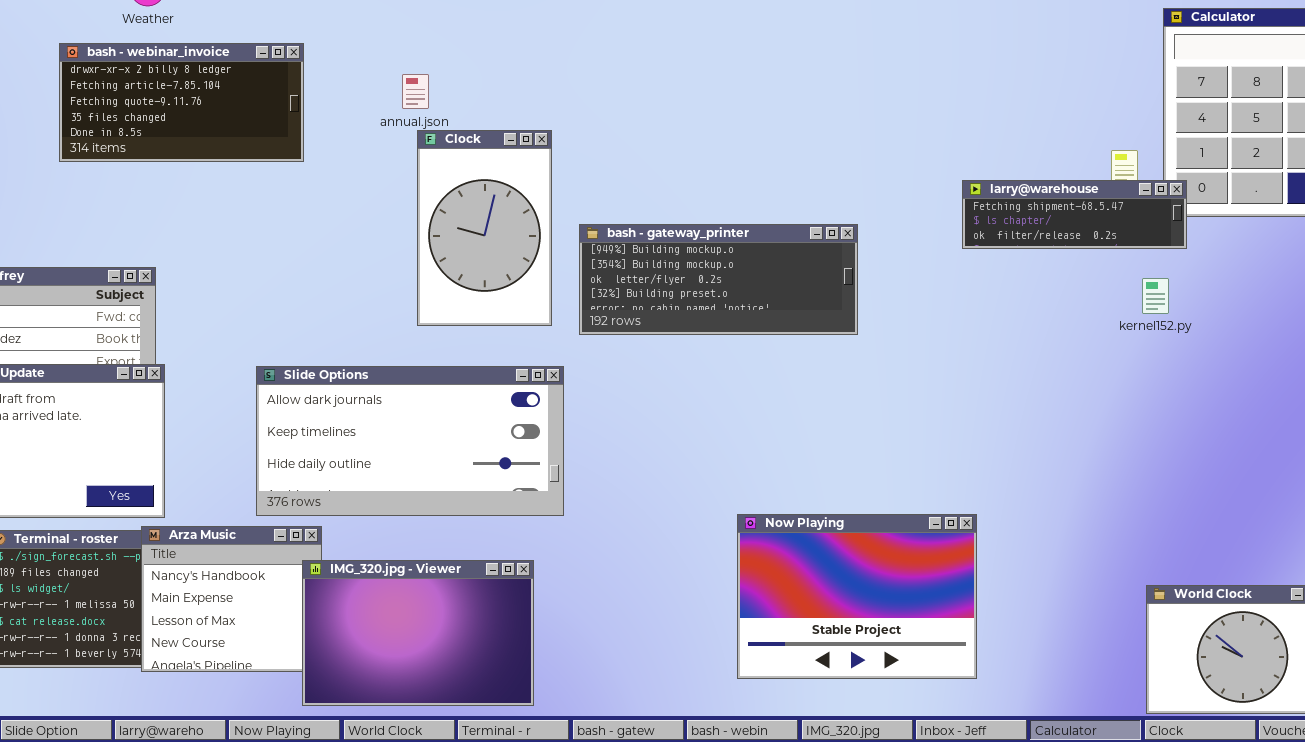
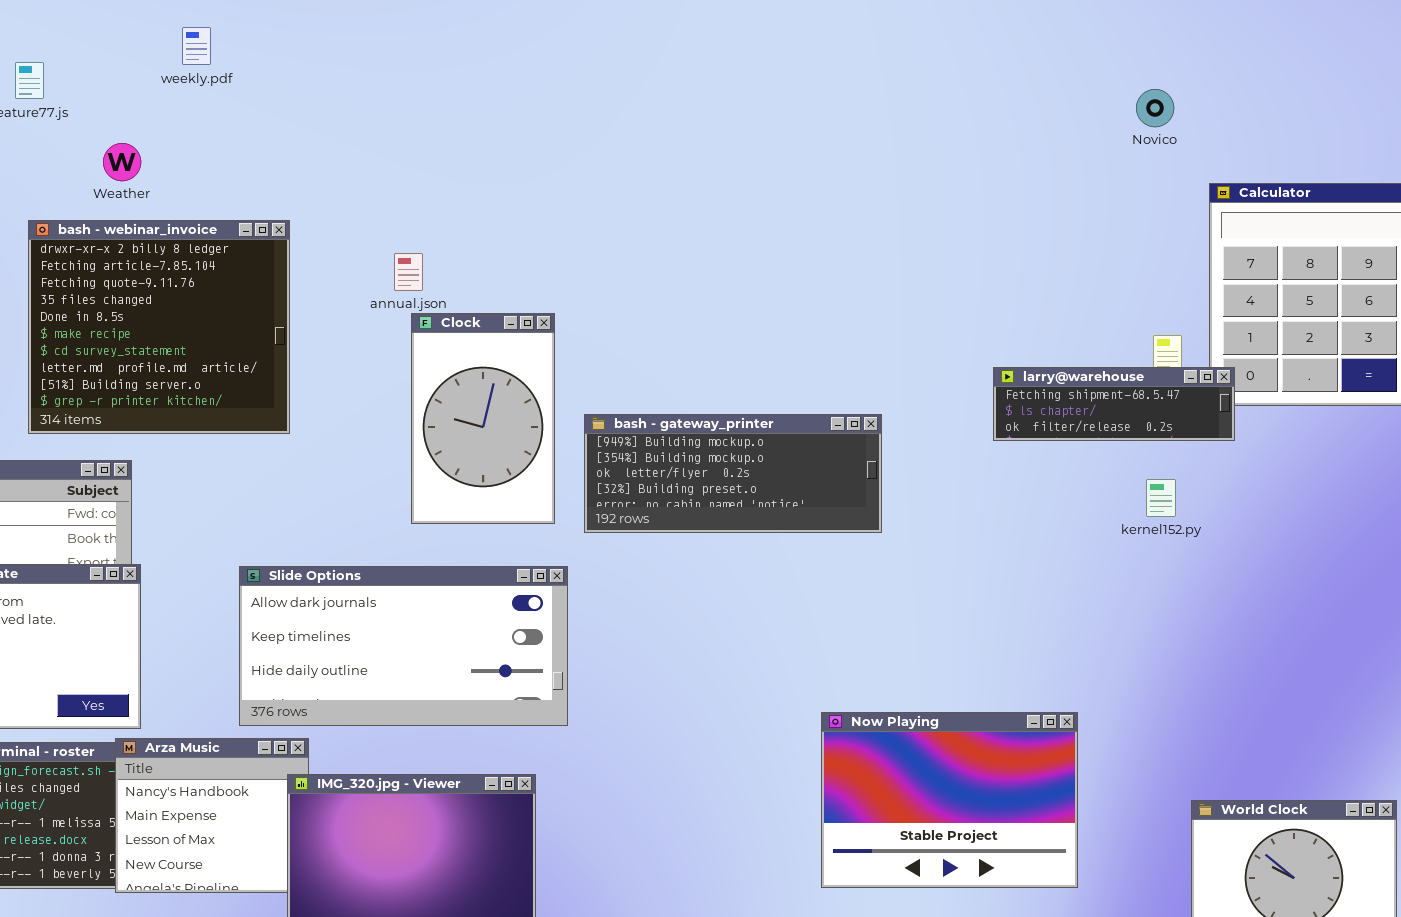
bash - webinar_invoice: [59,43,304,162] -> [28,220,290,434], resized
kernel152.py: [1142,278,1169,314] -> [1146,479,1176,517], moved
Now Playing: [737,514,977,679] -> [821,712,1078,888], moved

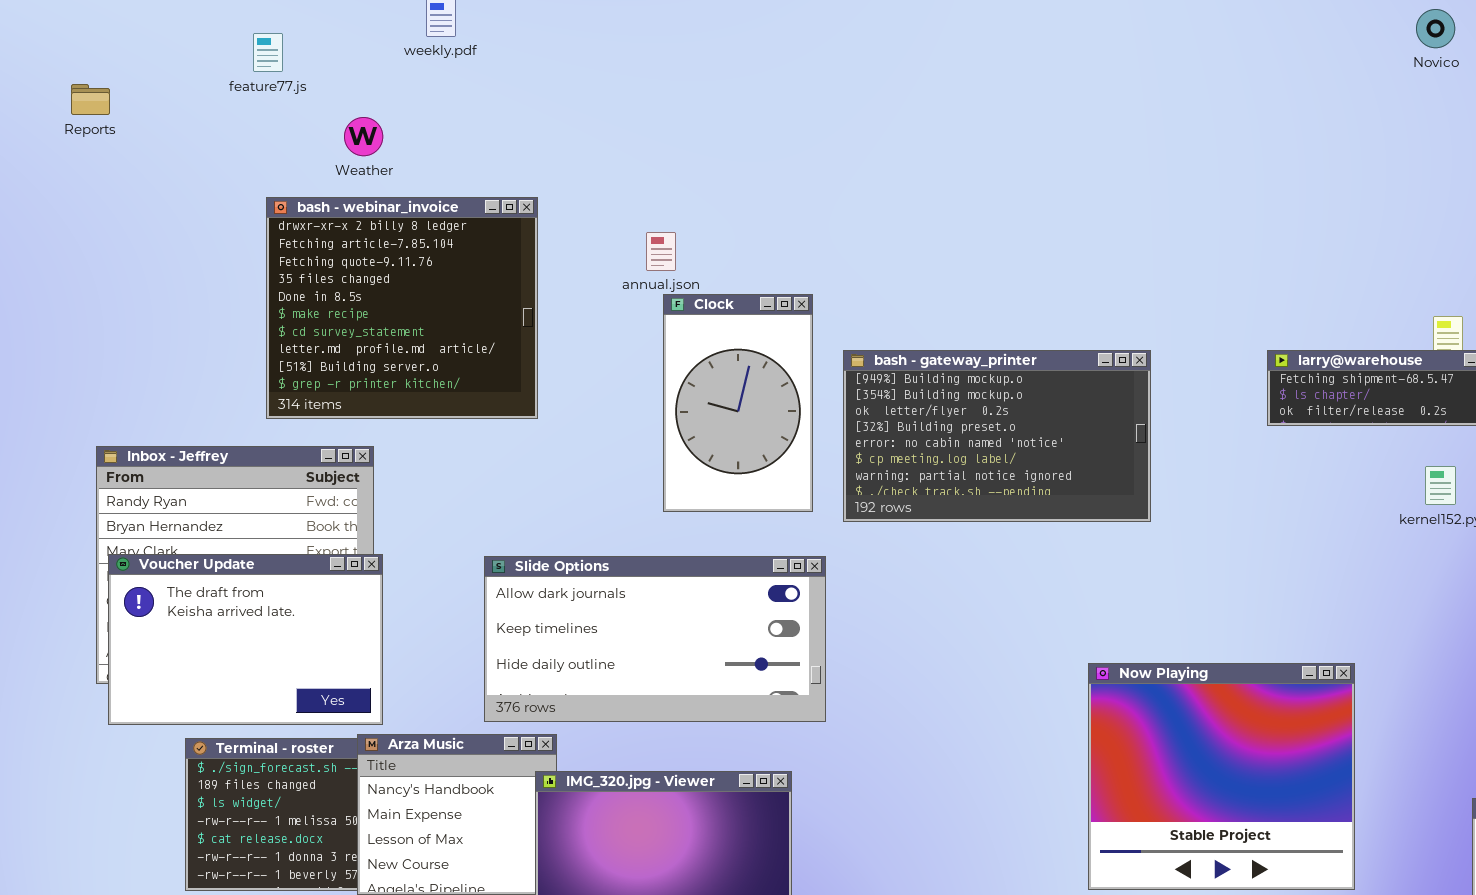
Novico: [1136,89,1174,127] -> [1416,9,1455,48], moved
bash - gateway_printer: [584,414,882,533] -> [843,350,1151,522], resized
Now Playing: [821,712,1078,888] -> [1088,663,1355,890], resized

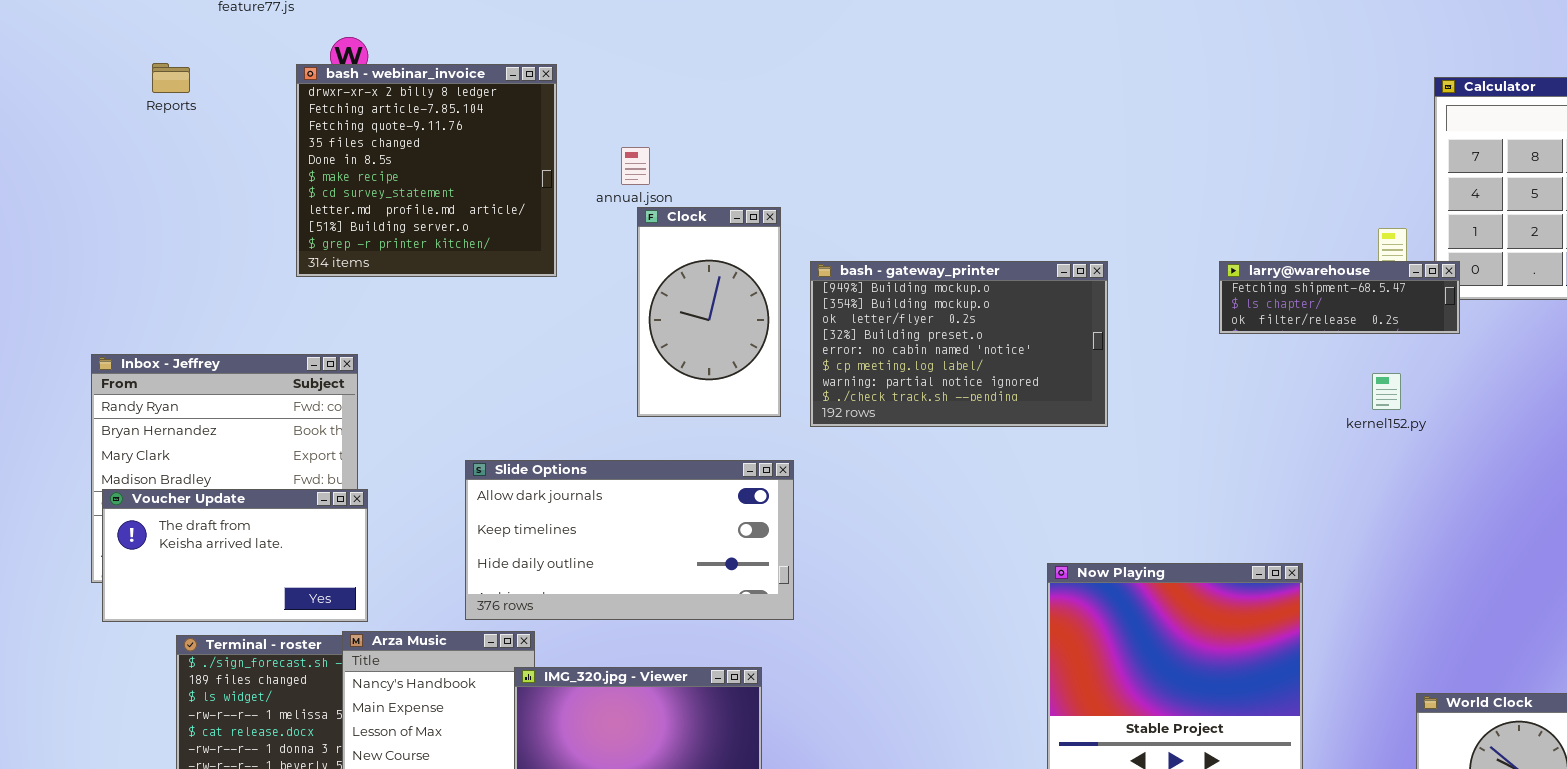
Reports: [71,84,110,115] -> [152,63,190,93], moved
bash - webinar_invoice: [266,197,538,419] -> [296,64,557,277], moved
Voucher Update: [108,554,383,725] -> [102,489,368,622], resized

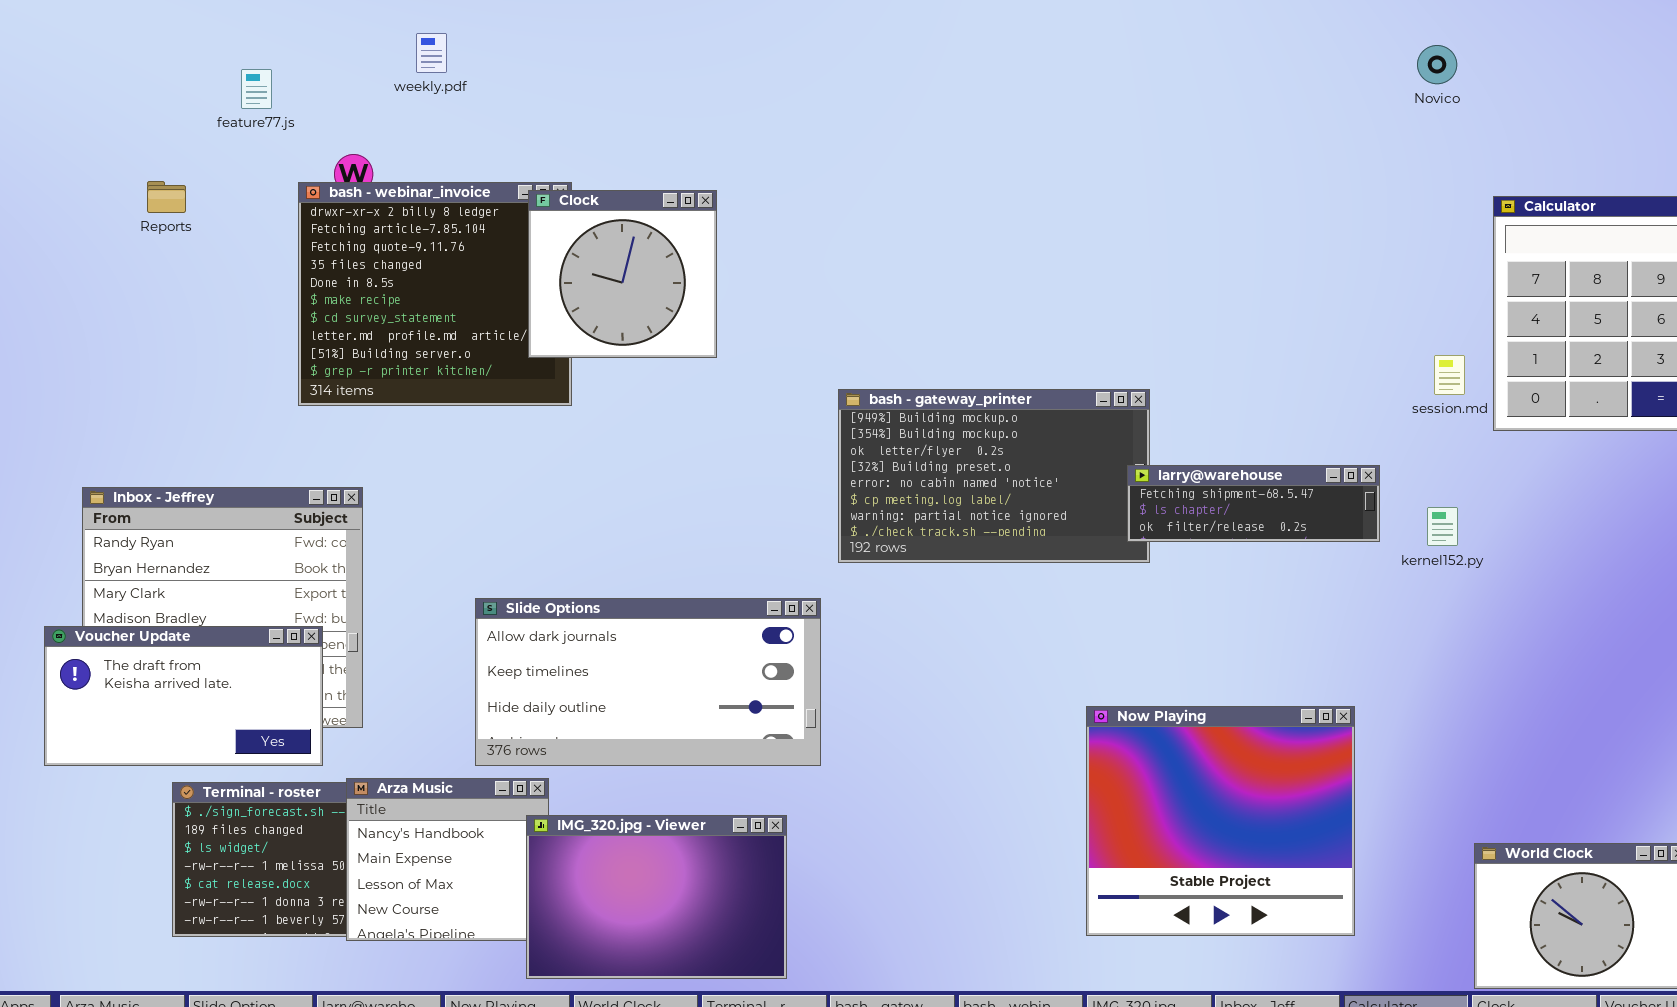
Clock: [637,207,781,417] -> [528,190,717,358], moved, resized
larry@warehouse: [1219,261,1460,334] -> [1127,465,1380,542], moved
Voucher Update: [102,489,368,622] -> [44,626,323,766], moved

